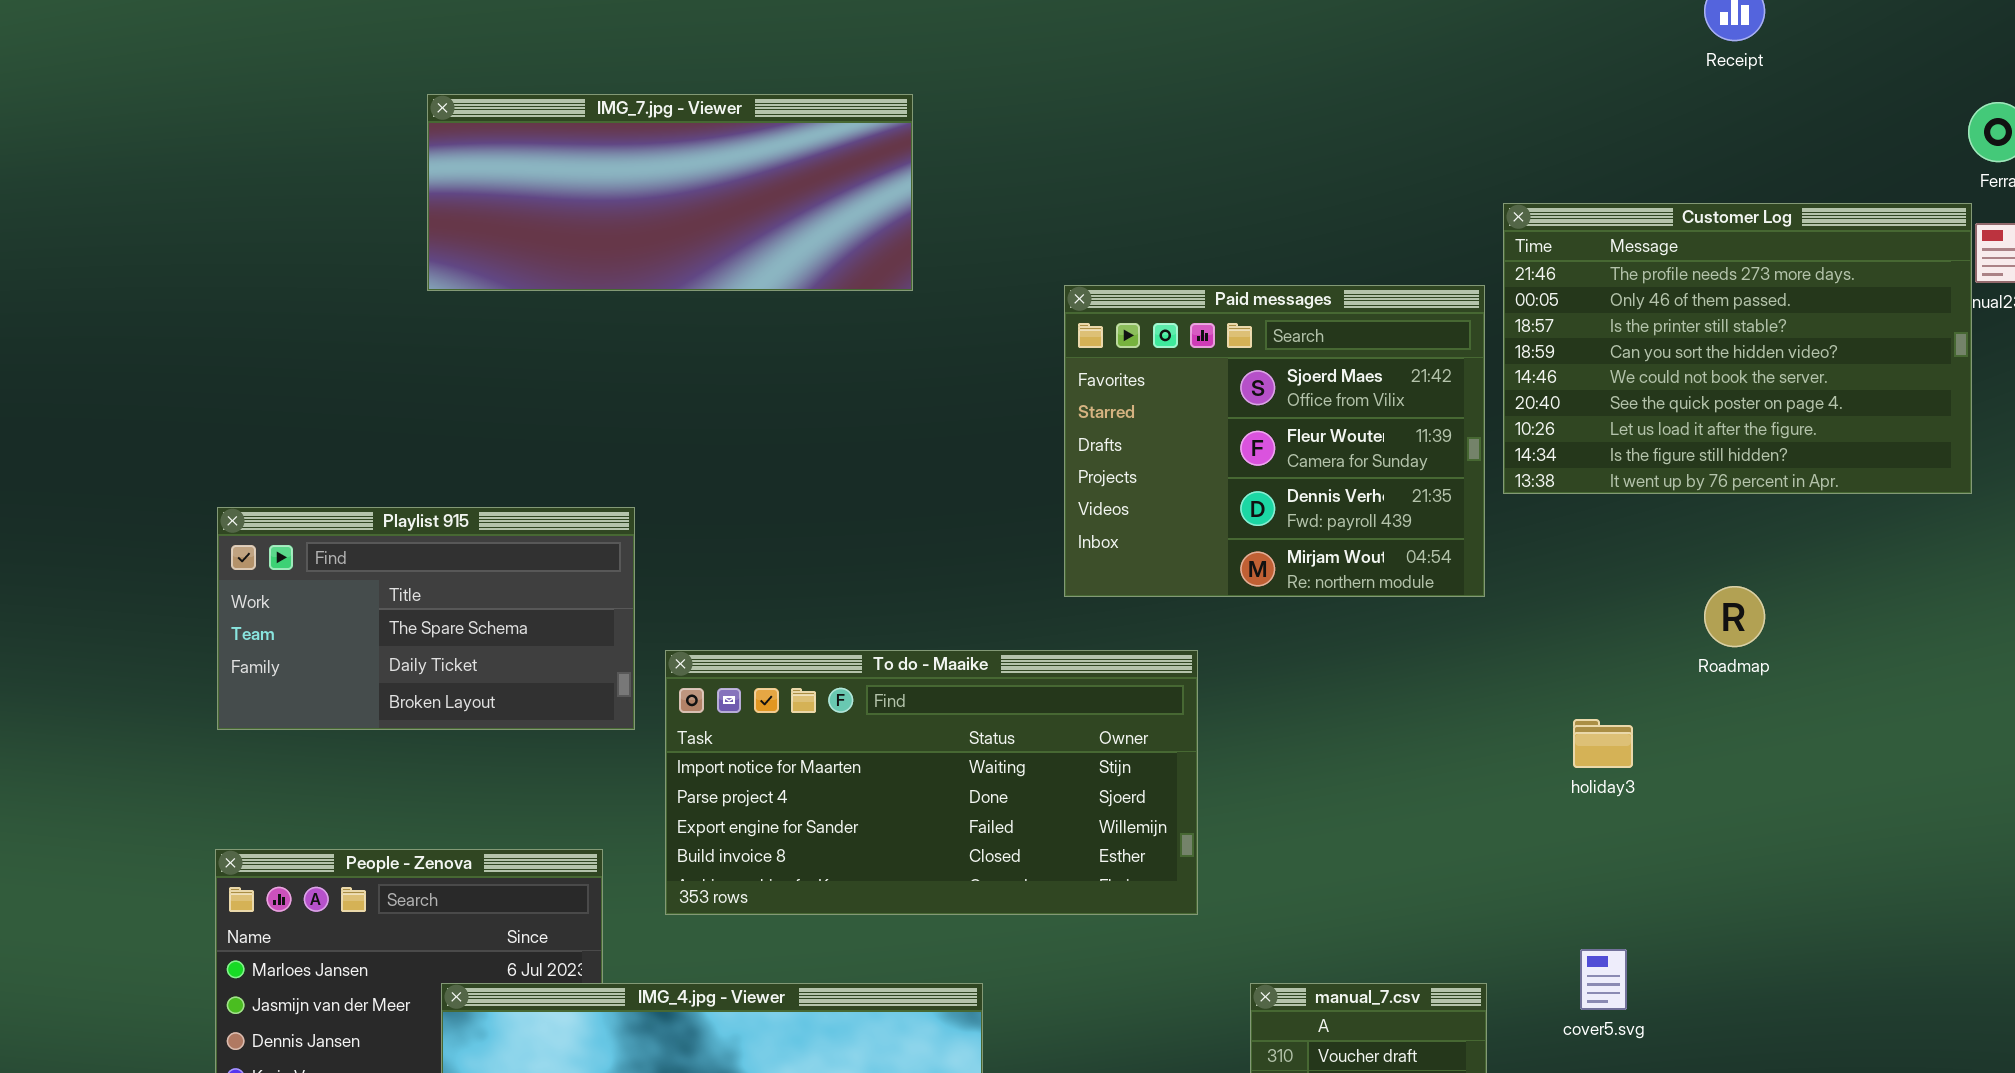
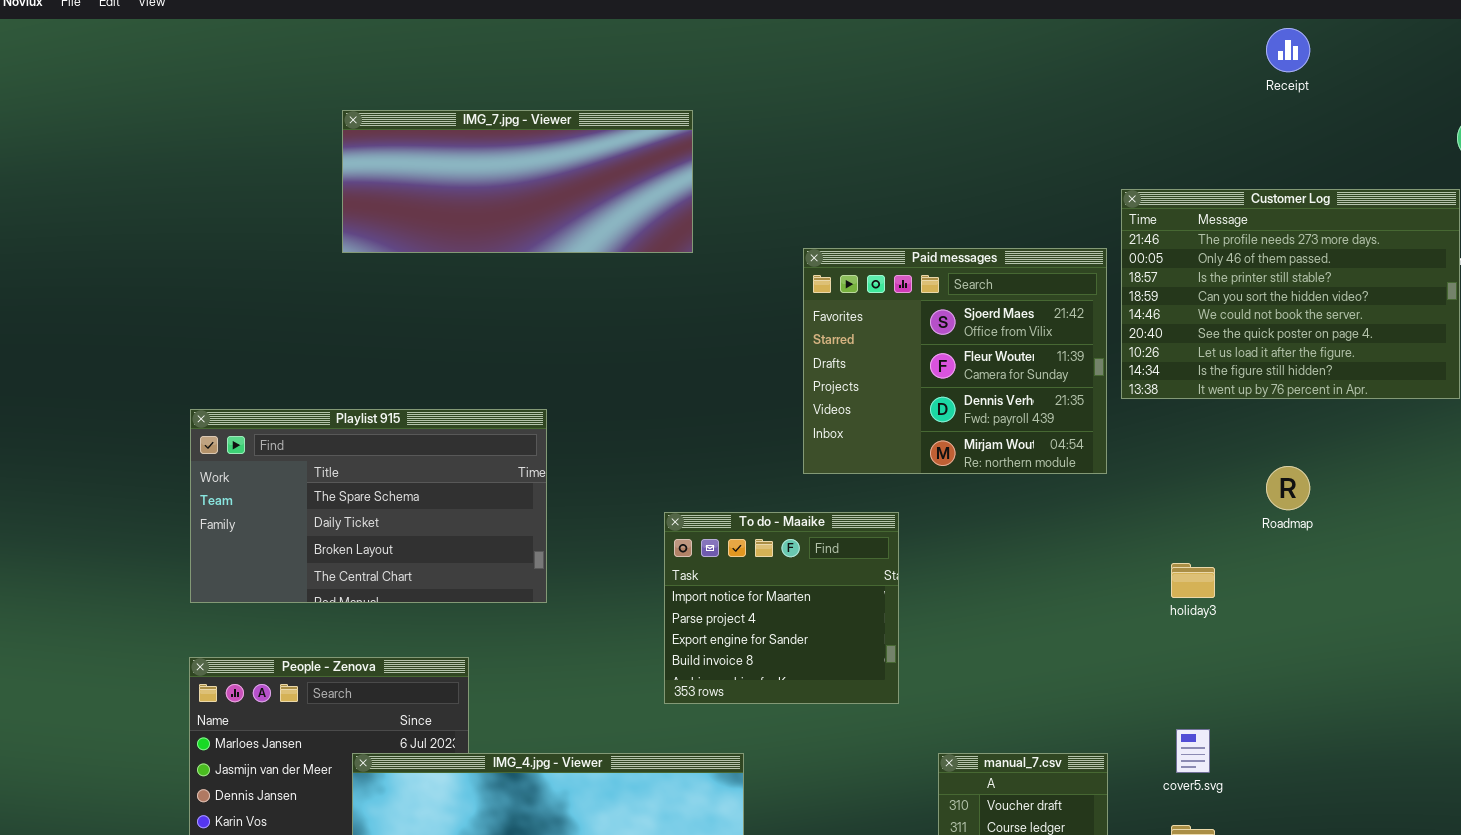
Playlist 915: [217,507,635,730] -> [190,409,547,603], resized
To do - Maaike: [665,650,1198,915] -> [664,512,899,704], resized

